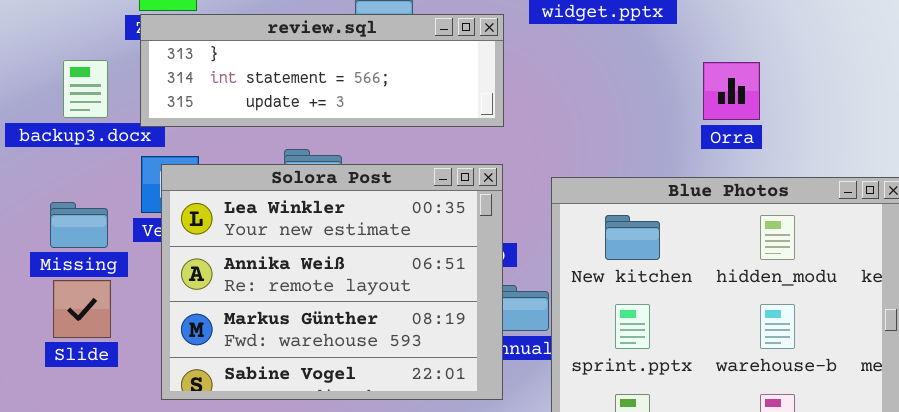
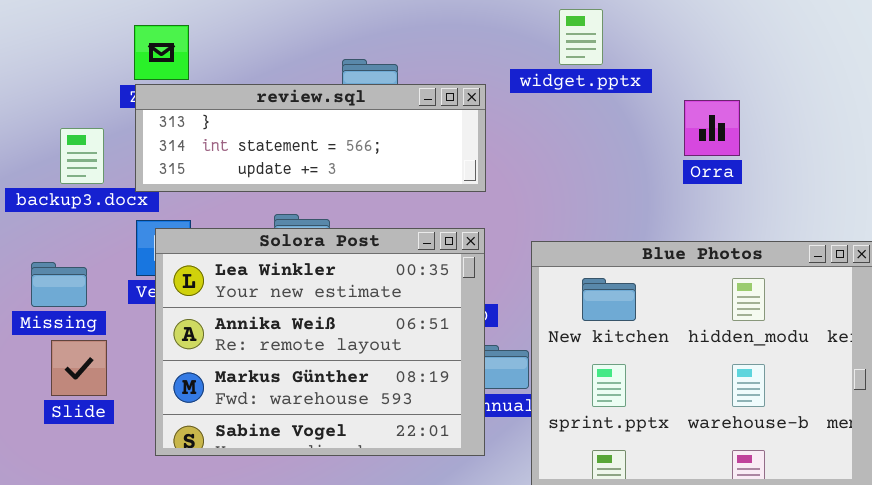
Orra: [703,62,760,120] -> [684,100,740,156], moved
Missing: [50,202,108,248] -> [31,262,87,307], moved

